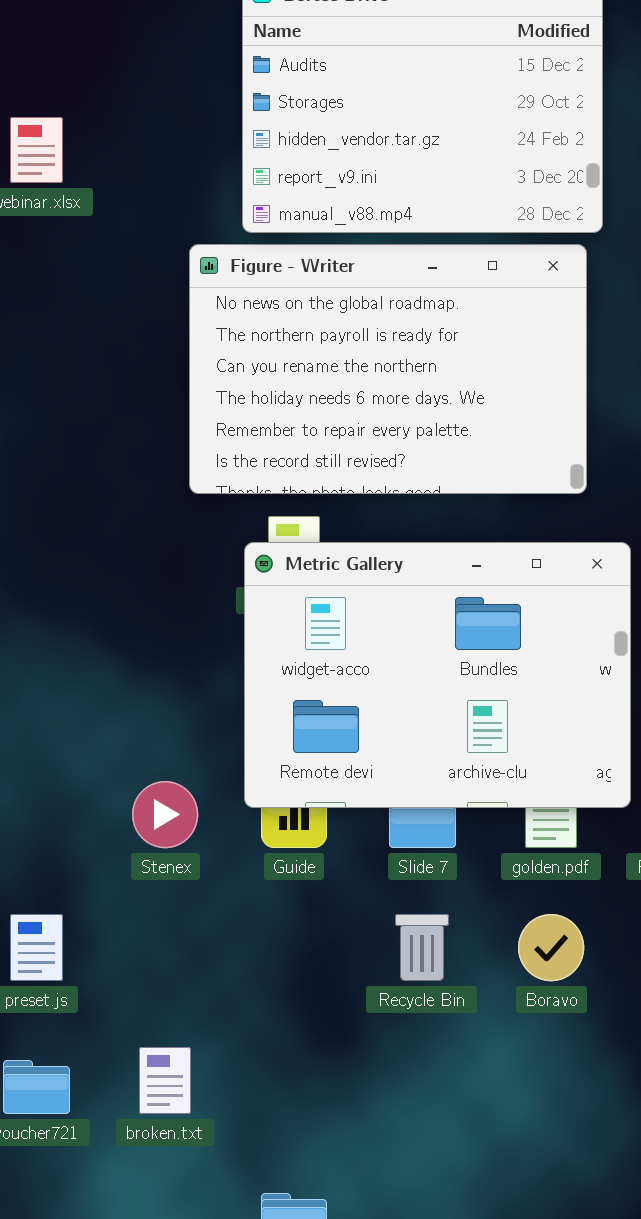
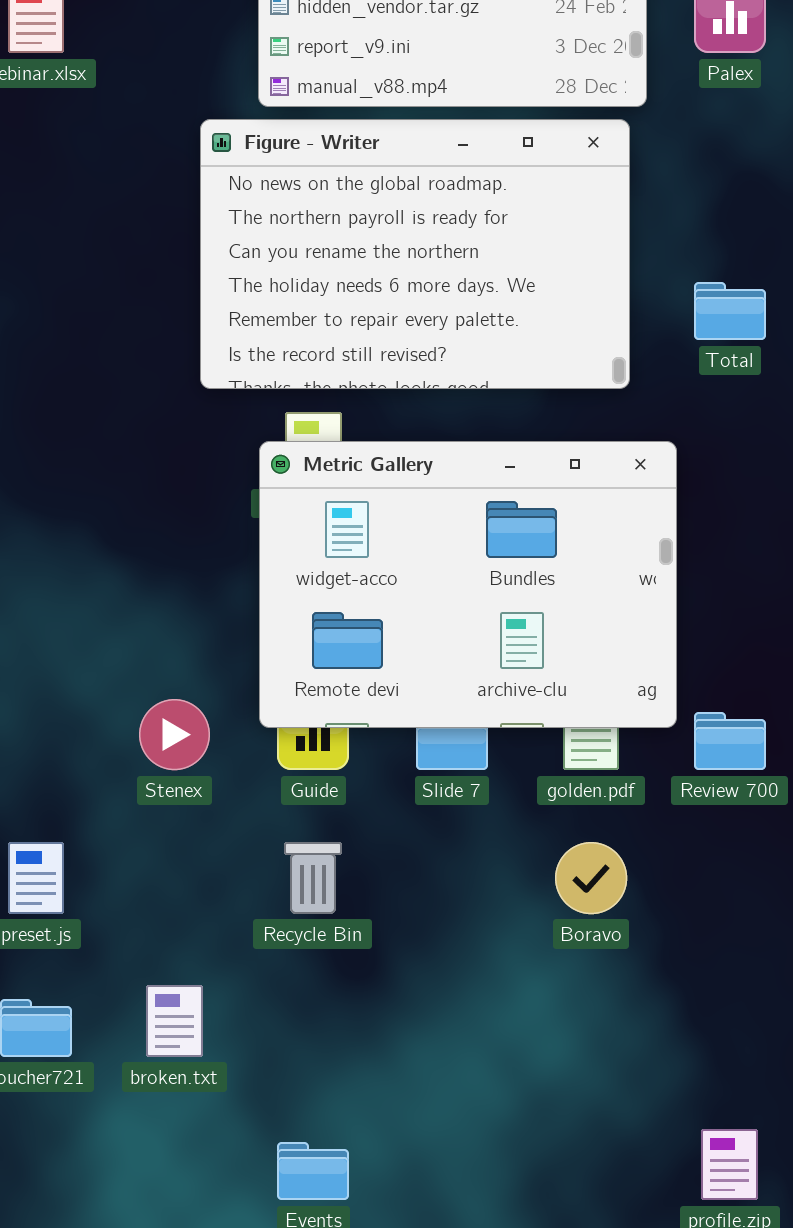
Recycle Bin: [395,914,449,981] -> [284,842,342,914], moved

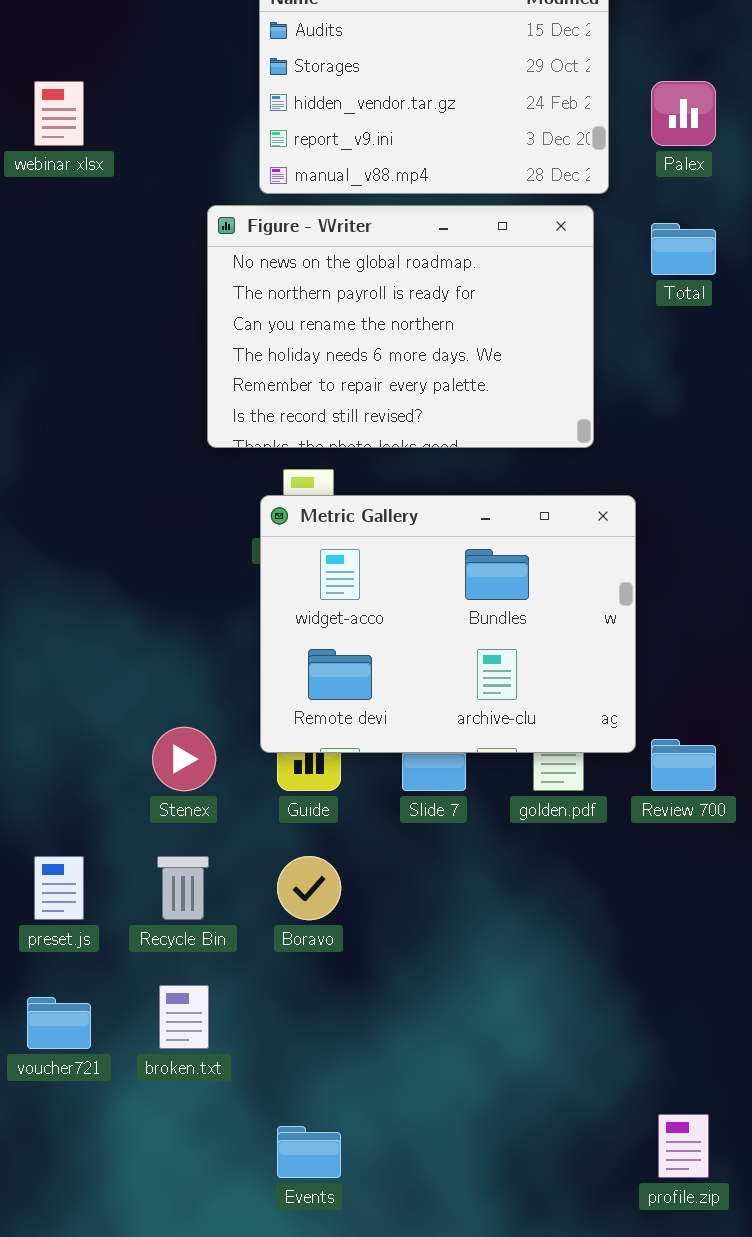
Total: [694,282,766,340] -> [651,223,716,275], moved
Recycle Bin: [284,842,342,914] -> [157,856,209,920], moved
Boravo: [555,842,627,914] -> [277,856,341,920], moved

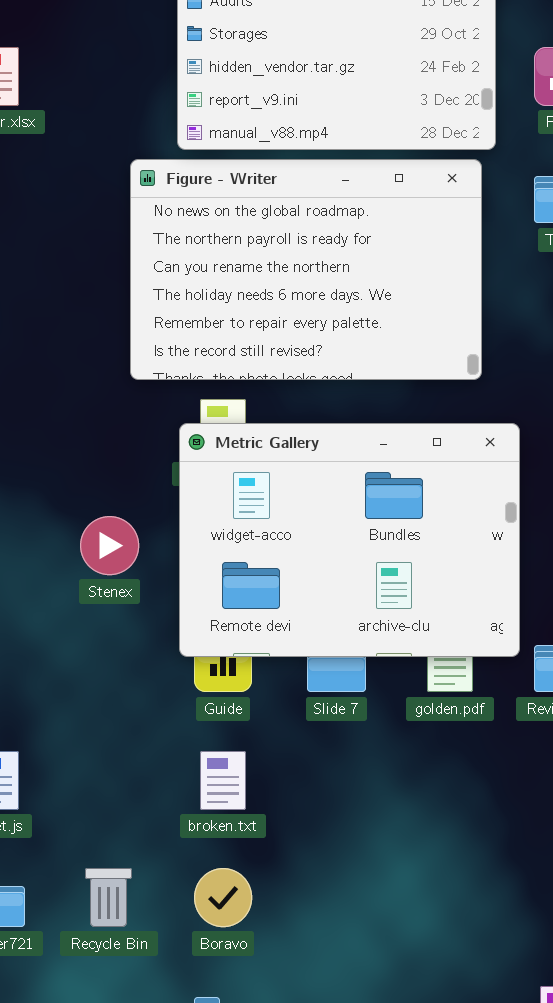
Stenex: [152,727,216,791] -> [80,516,139,575], moved
Recycle Bin: [157,856,209,920] -> [85,868,132,927], moved
Boravo: [277,856,341,920] -> [194,868,252,927], moved
broken.txt: [159,985,209,1049] -> [200,751,246,810], moved

